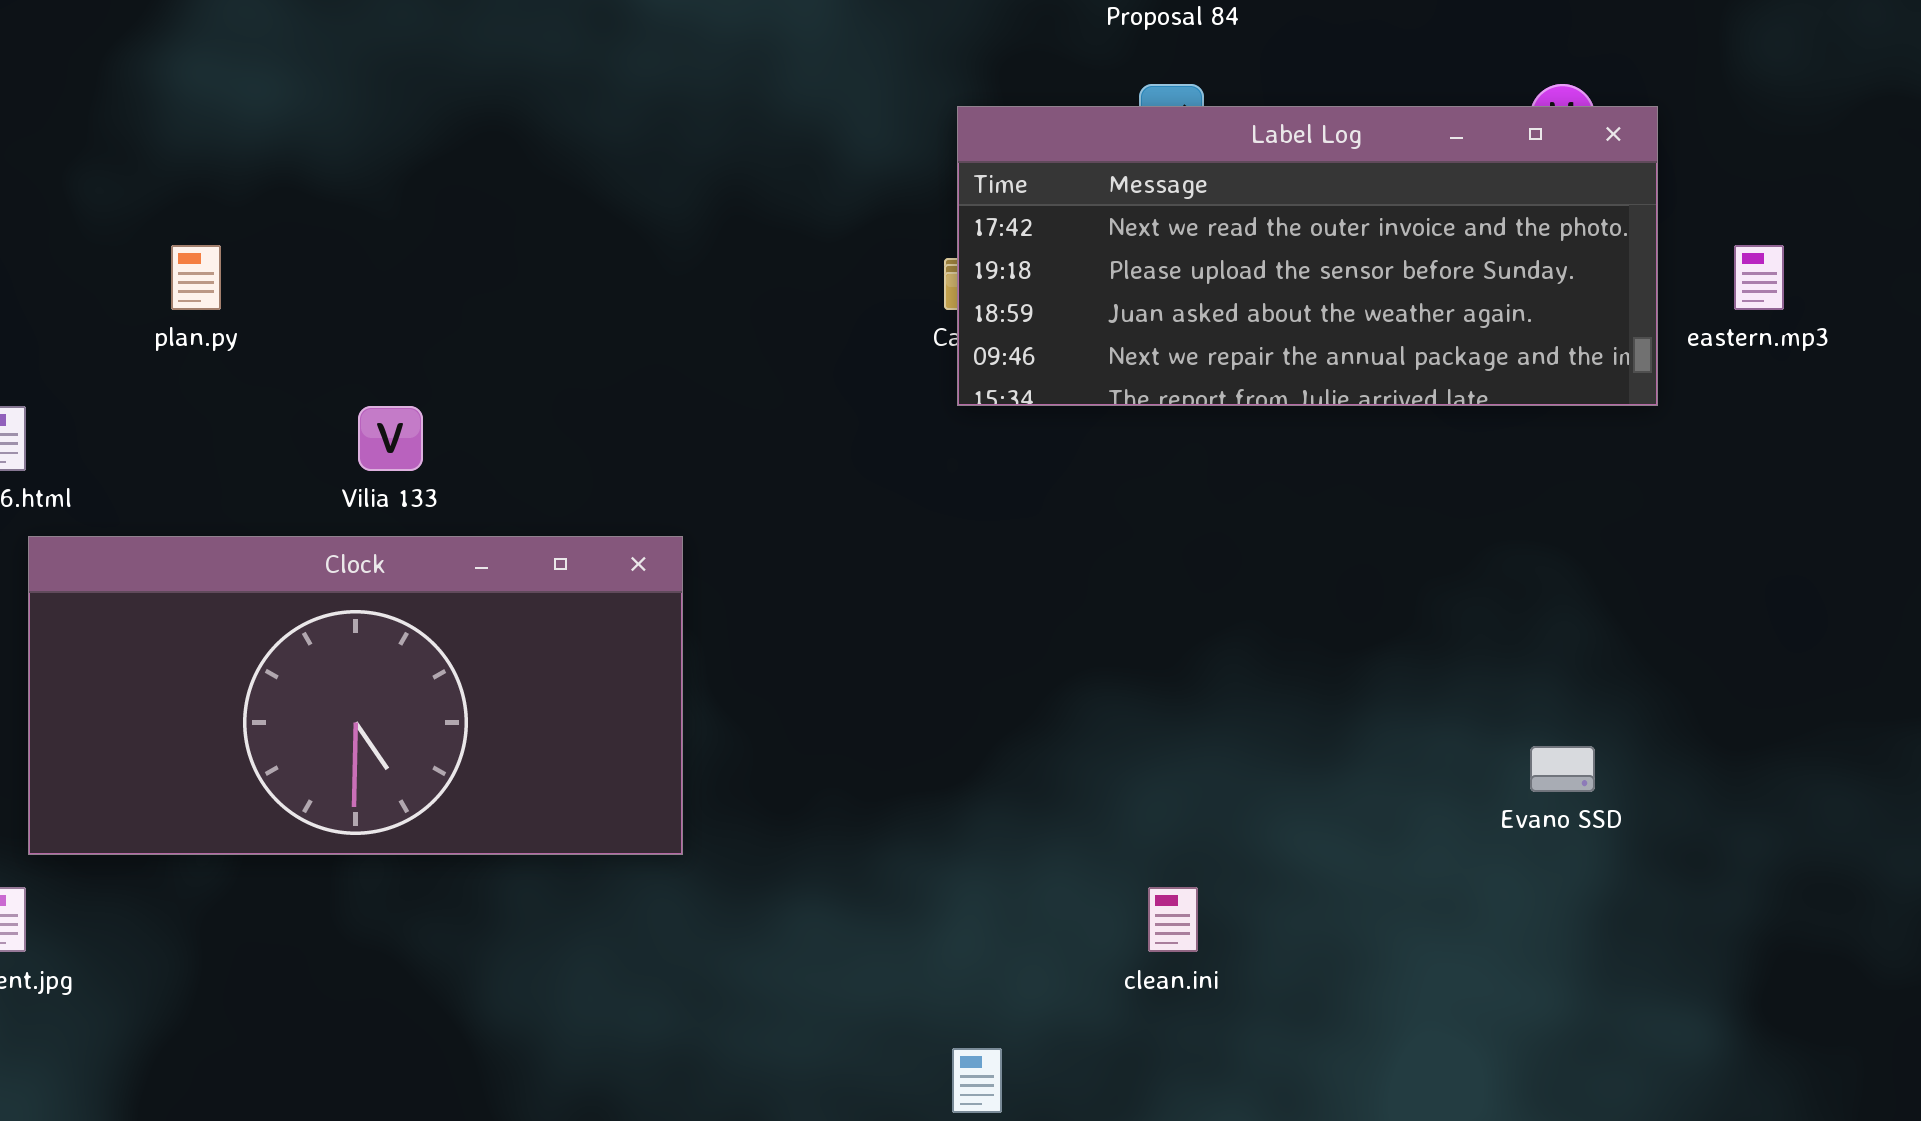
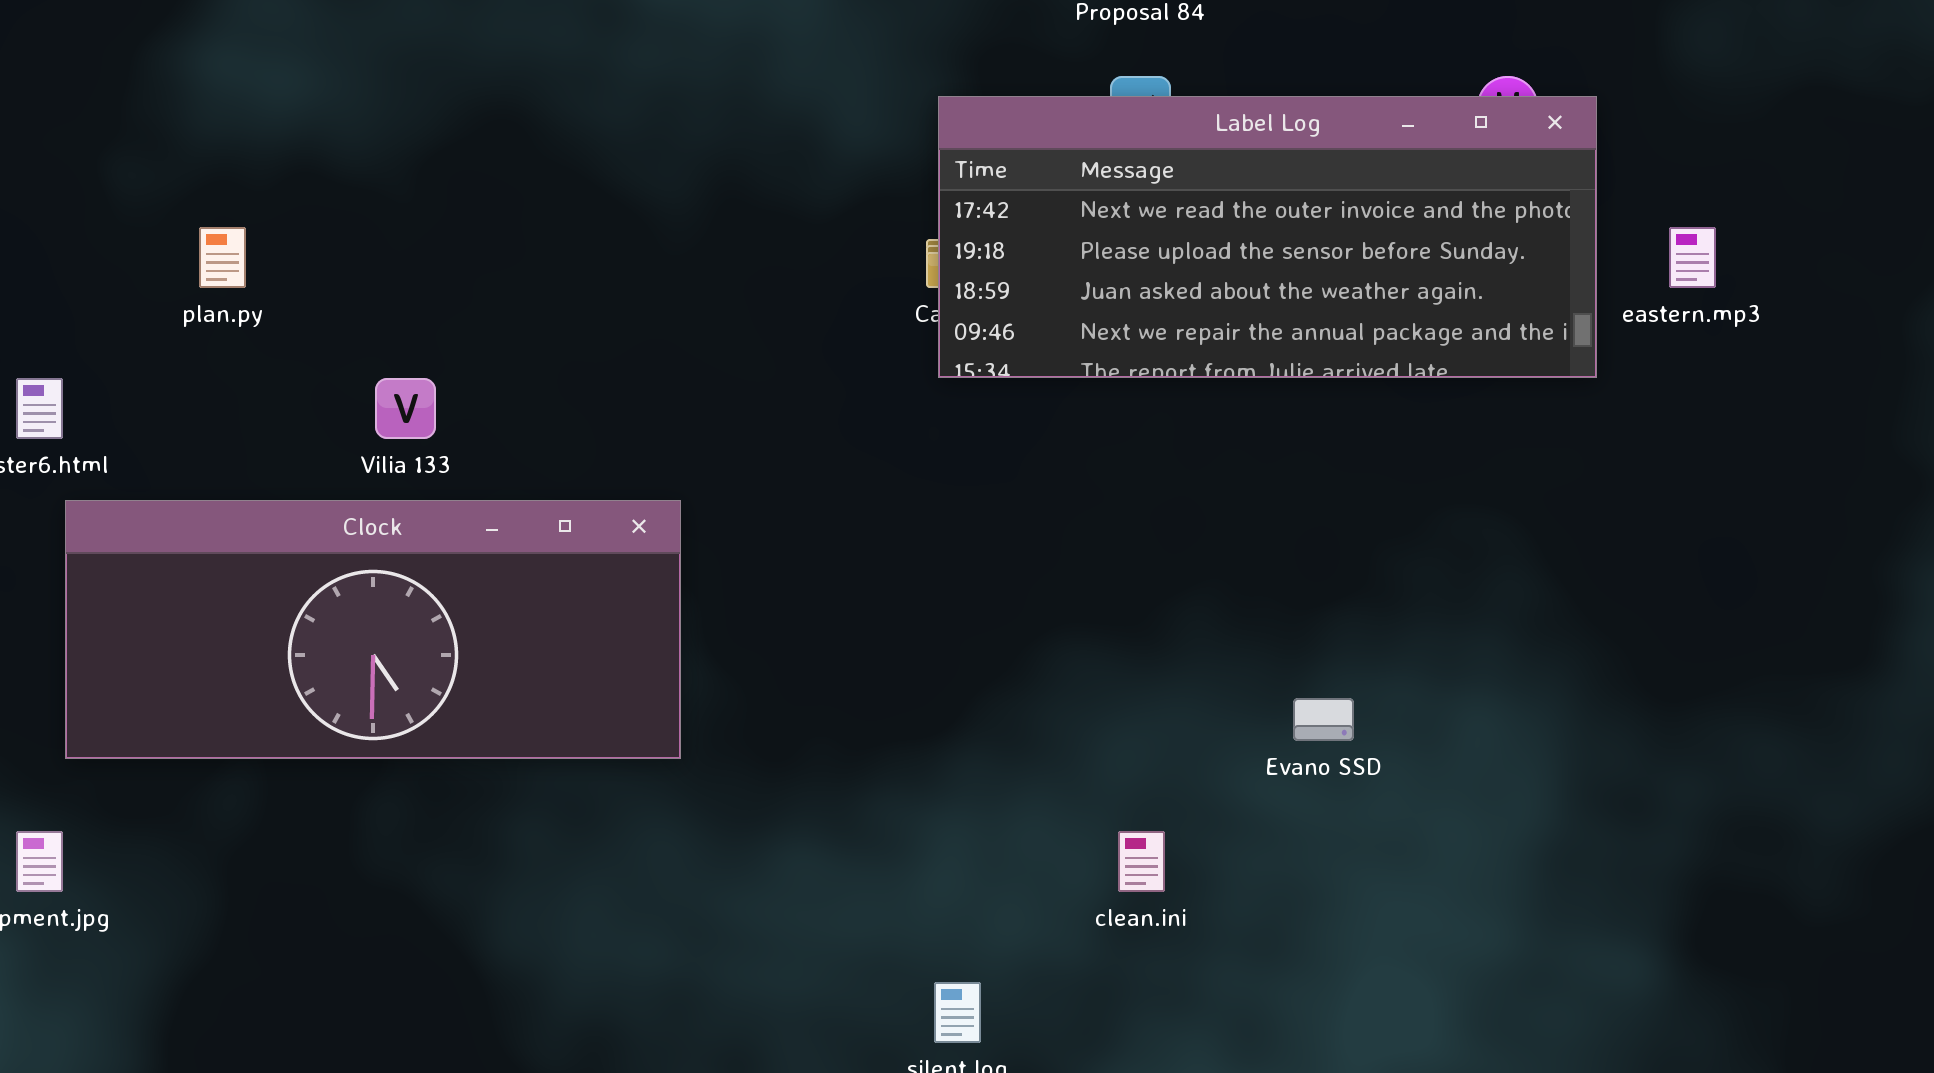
Clock: [28,536,683,855] -> [65,500,681,759], resized
Evano SSD: [1530,746,1595,792] -> [1293,698,1354,741], moved

